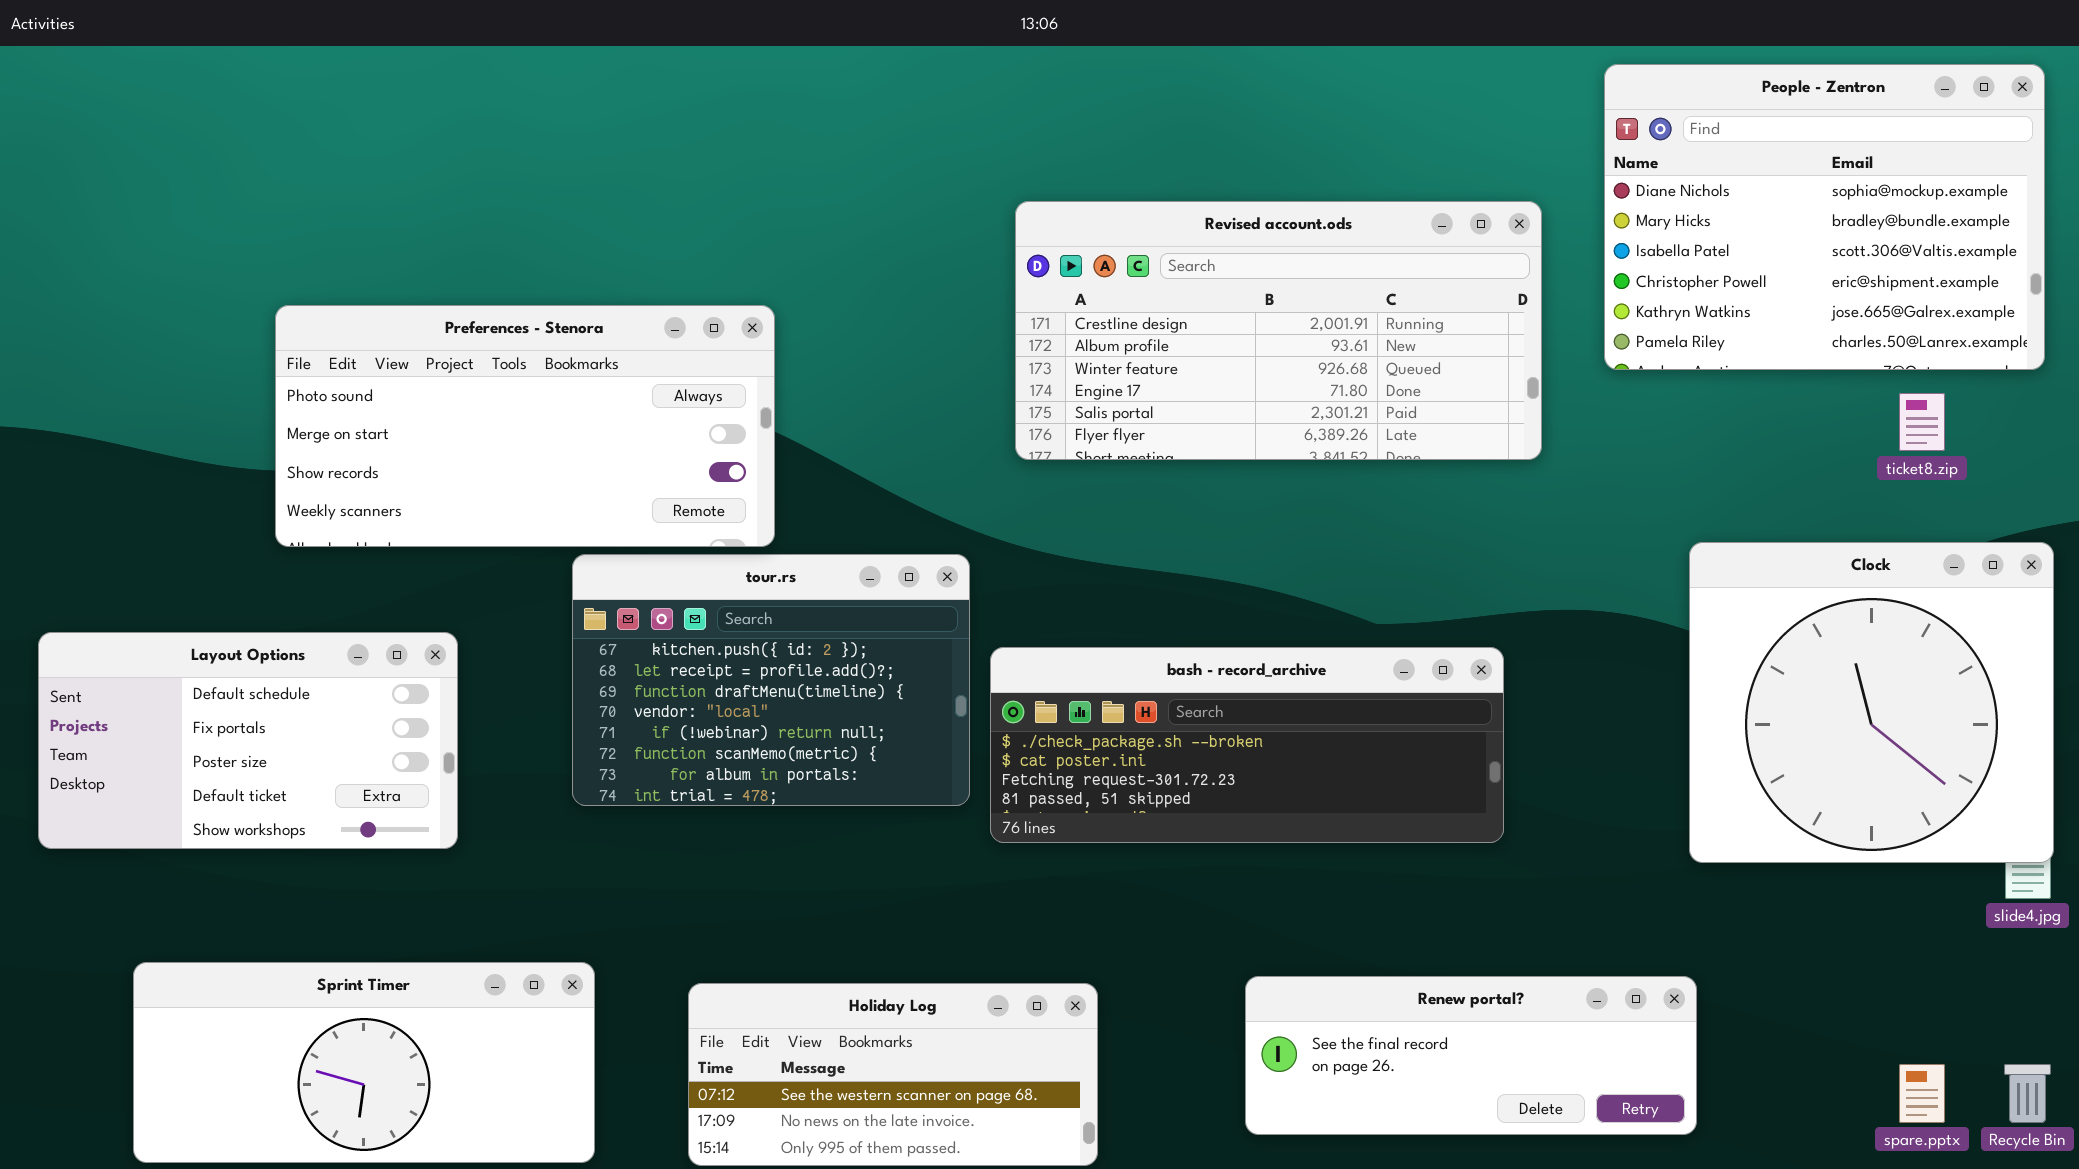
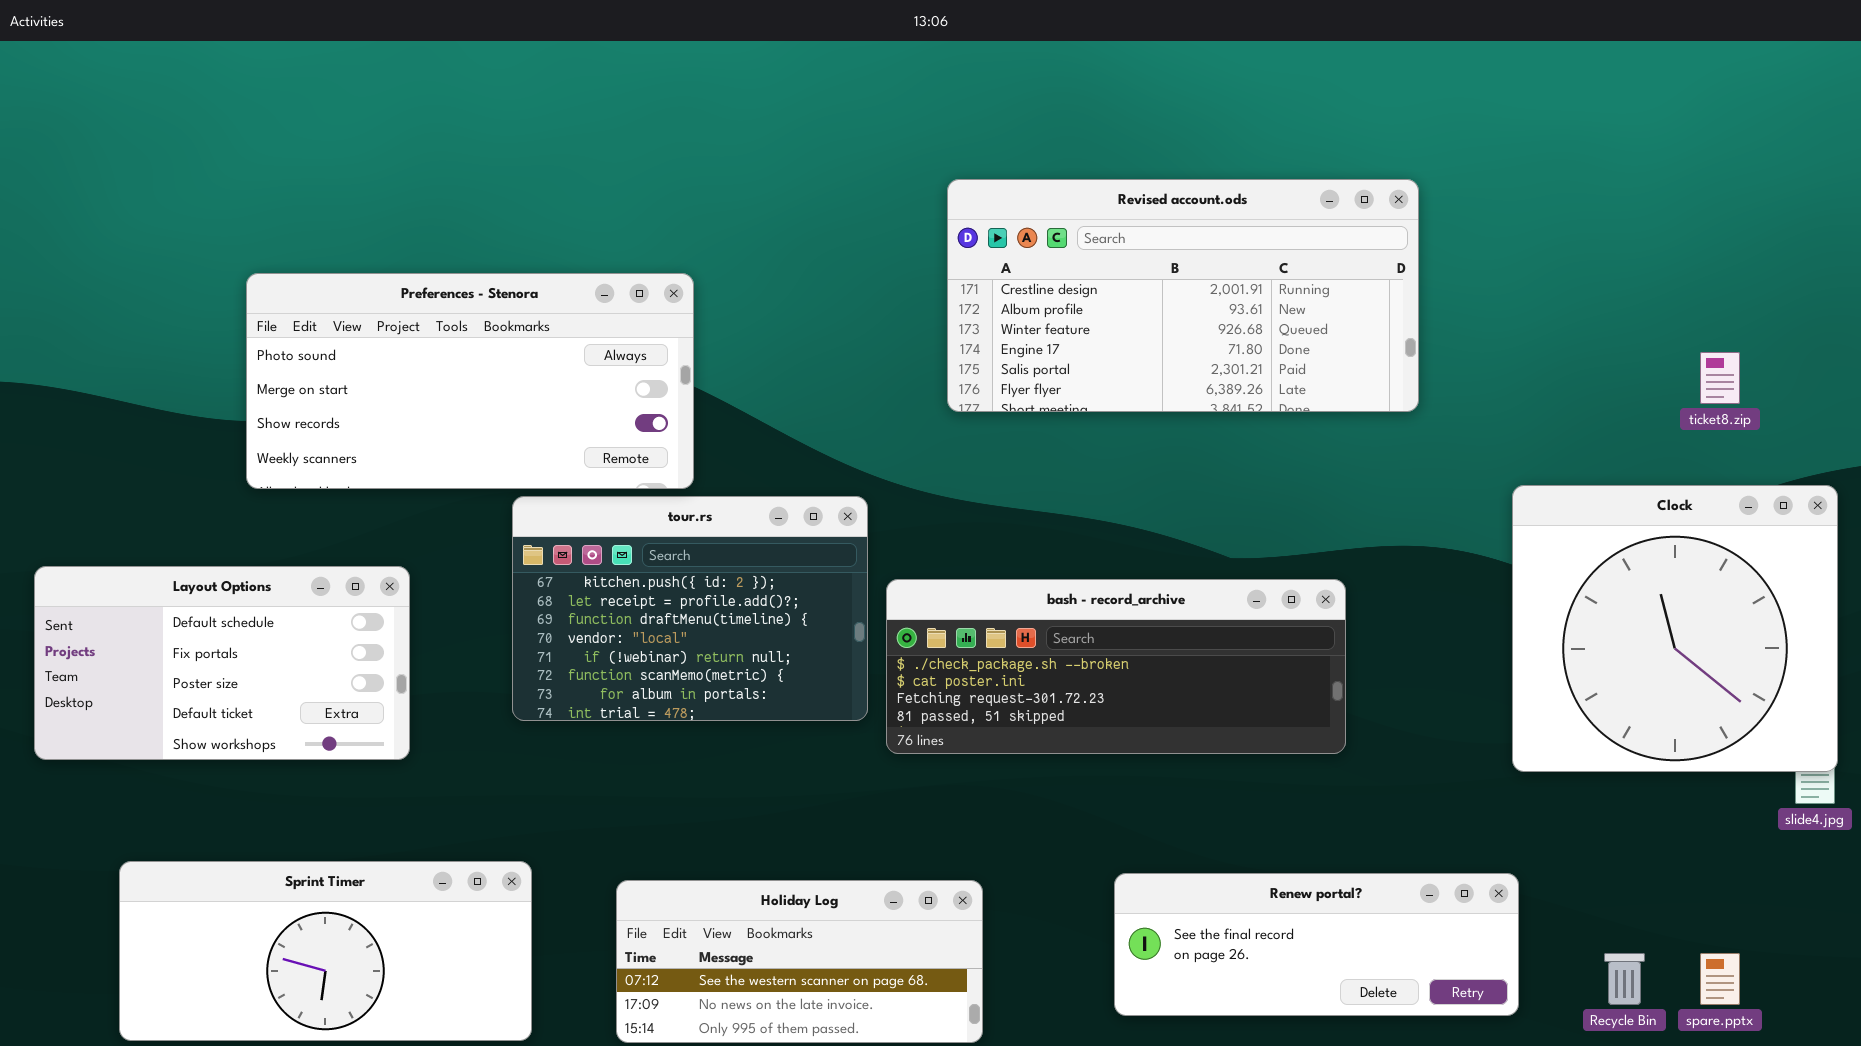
People - Zentron: [1604,64,2045,370] -> none, closed
Revised account.ods: [1015,201,1542,460] -> [947,179,1419,412], moved
Recycle Bin: [2004,1064,2051,1123] -> [1604,953,1645,1005], moved

